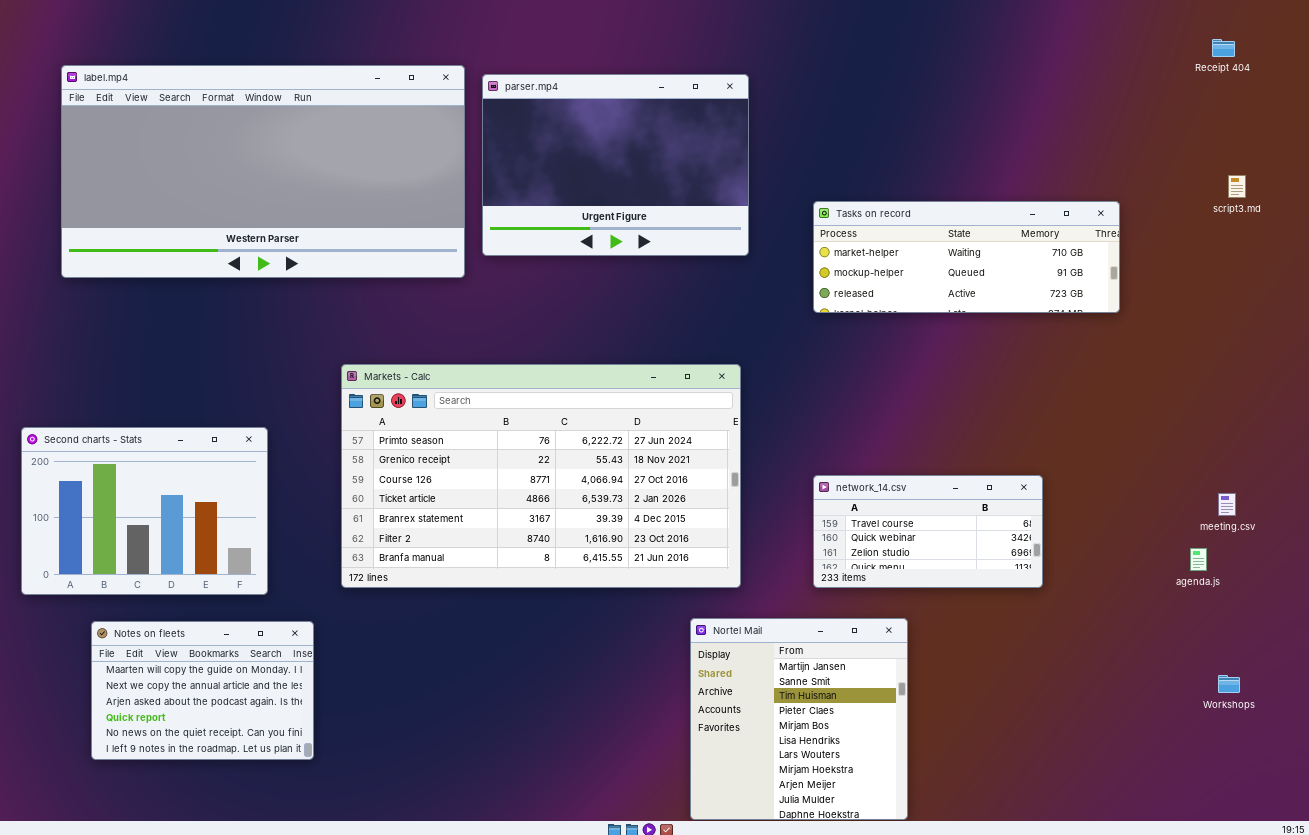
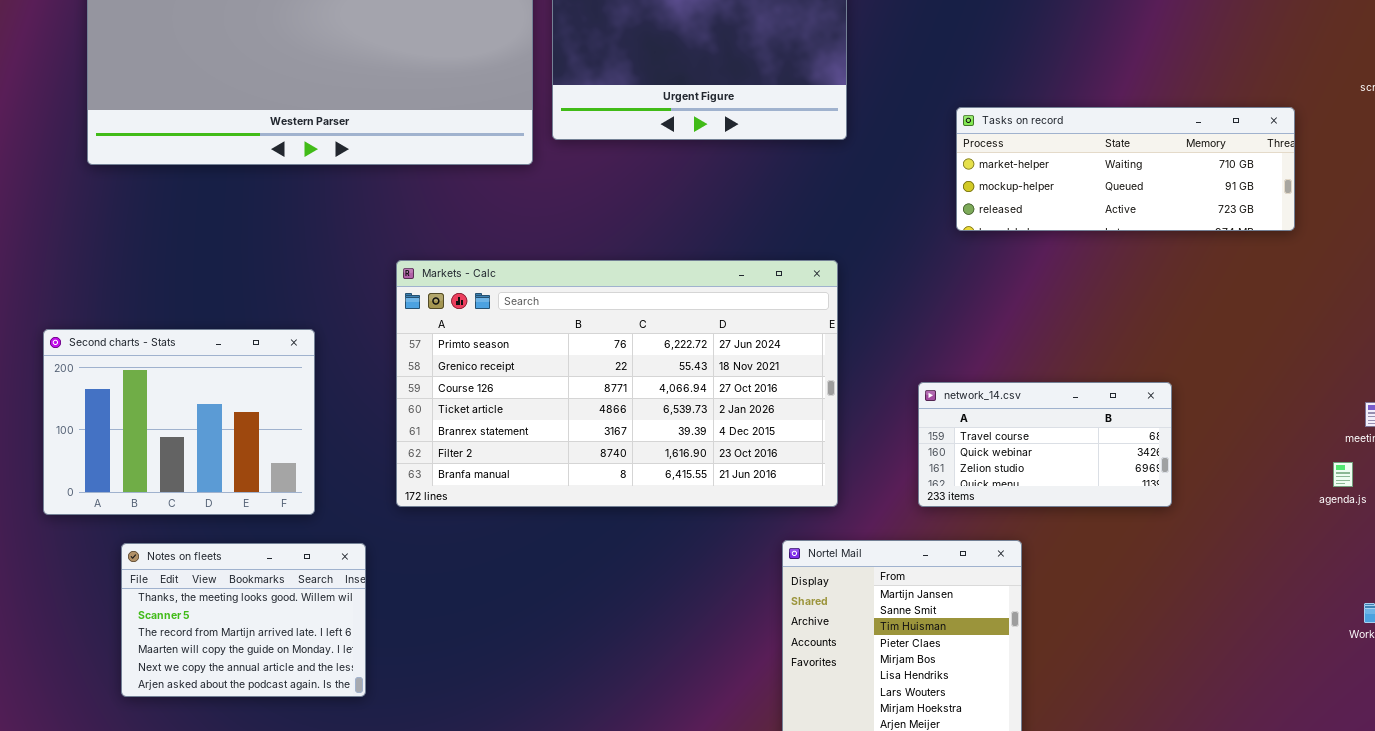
Tasks on record: [813,201,1120,313] -> [956,107,1295,231], moved
Notes on fleets: [91,621,314,760] -> [121,543,366,697], scrolled up 3 rows

